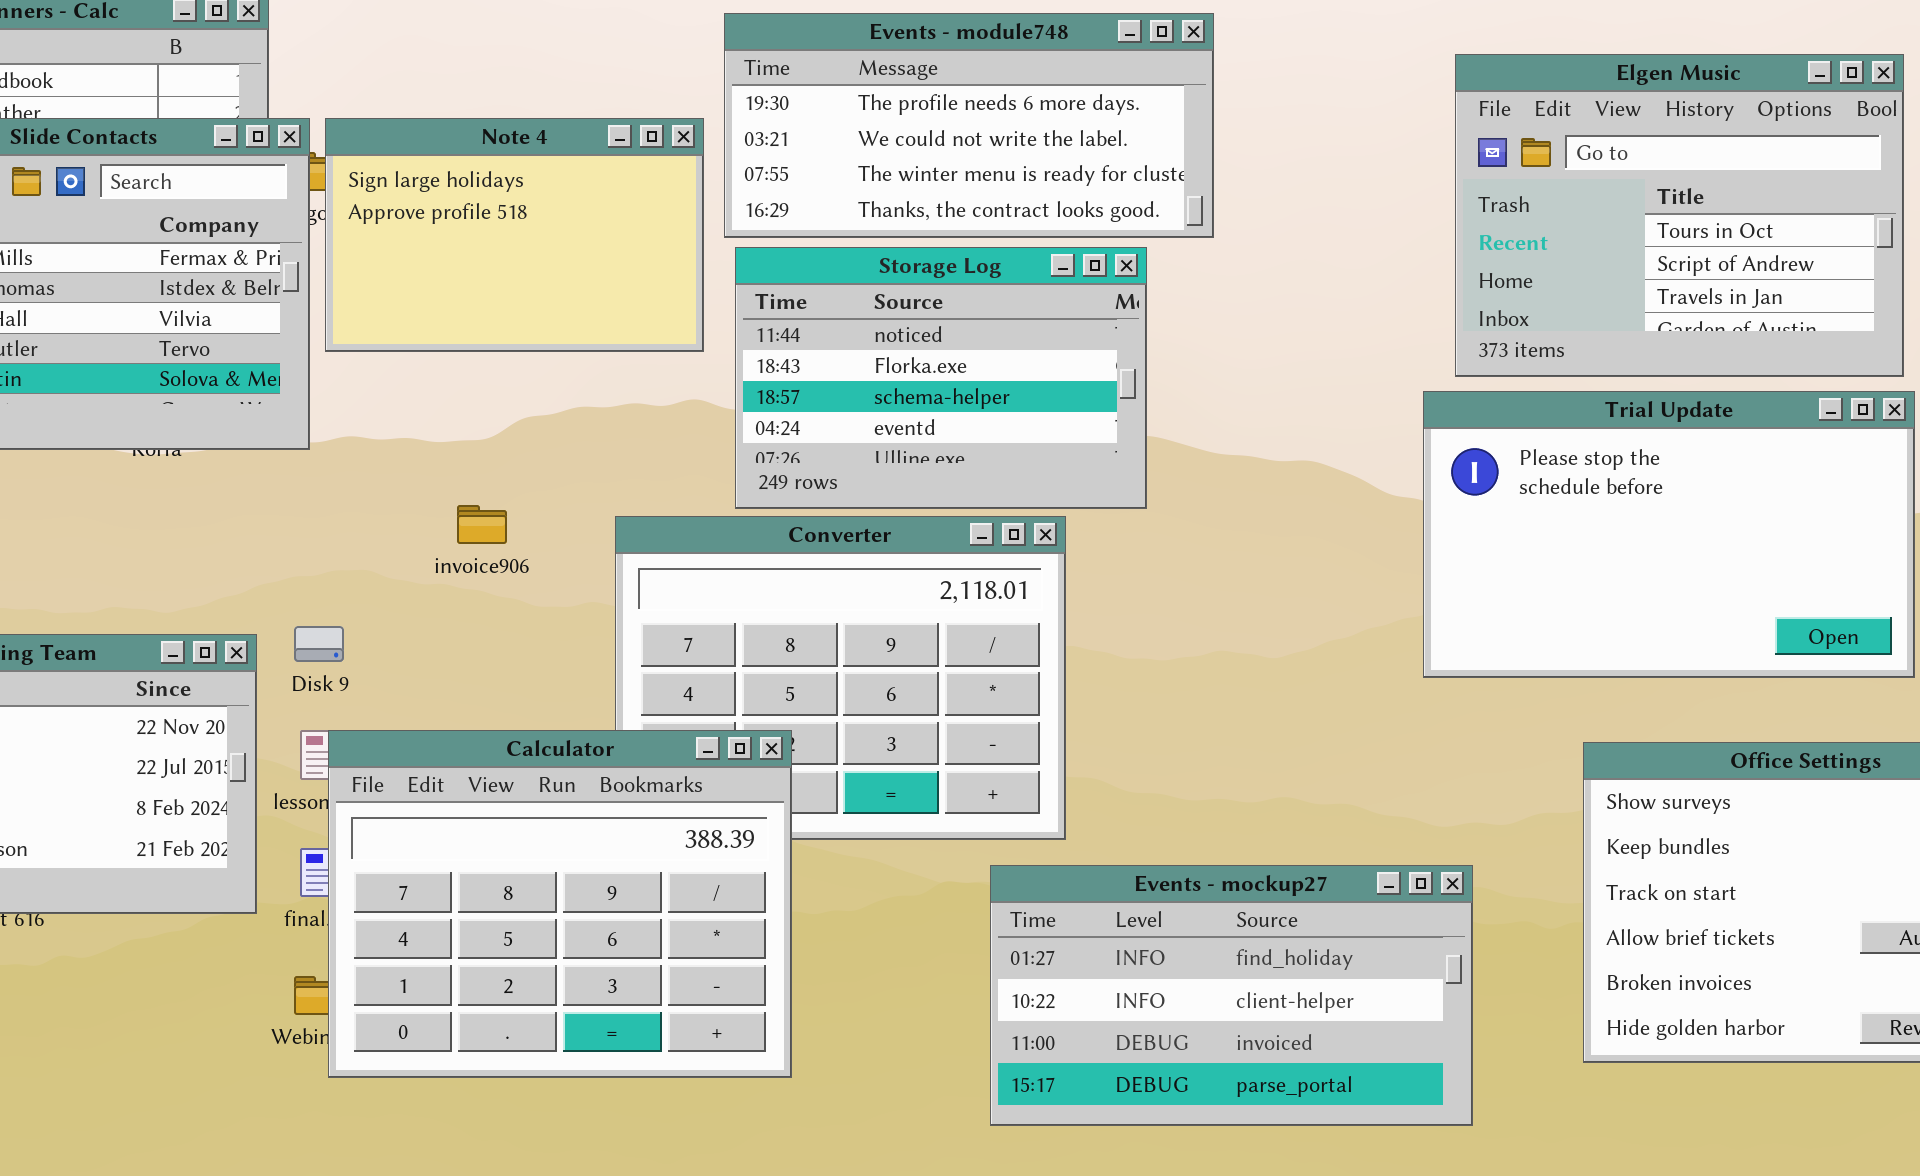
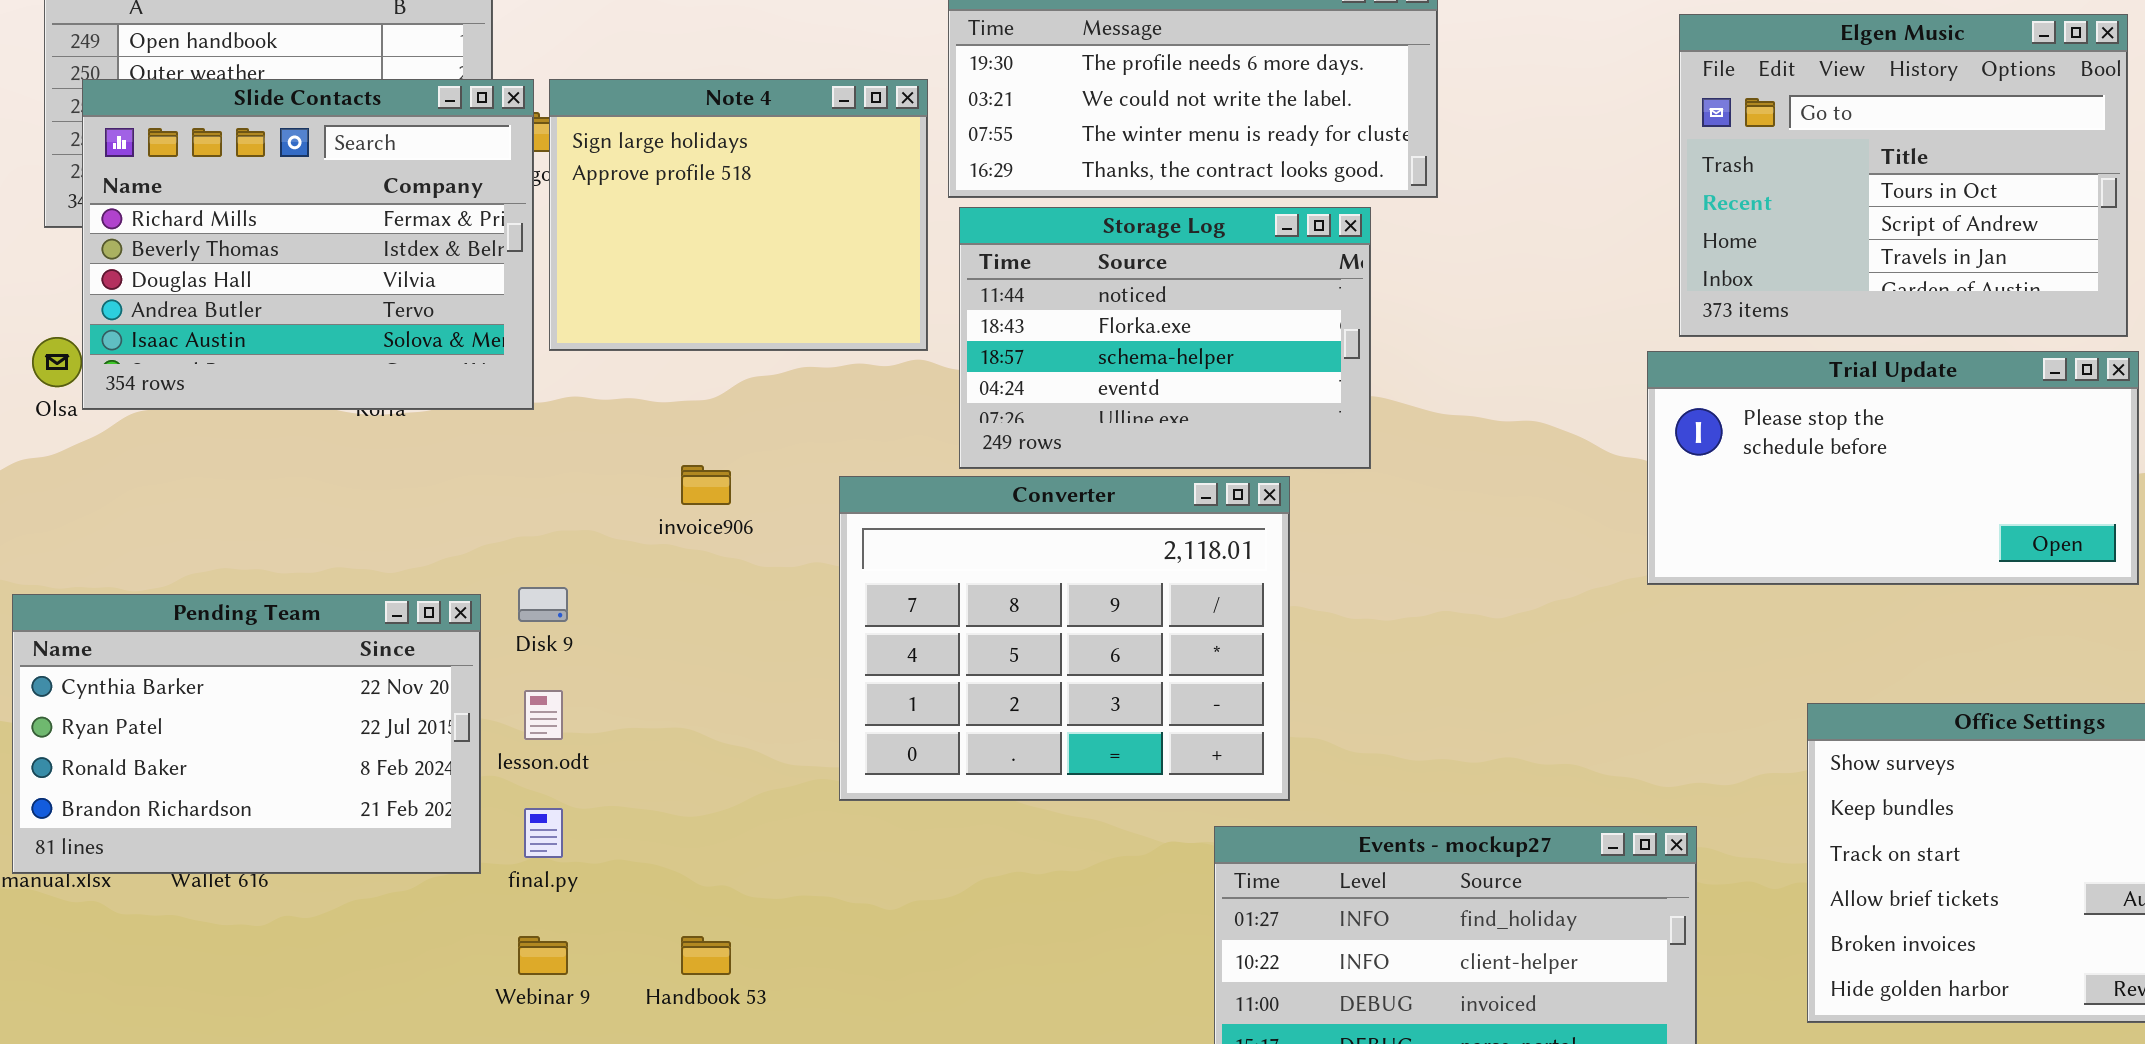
Note 4: [325,118,704,352] -> [549,79,928,351], resized
Trial Update: [1423,391,1915,678] -> [1647,351,2139,585], resized
Calculator: [328,730,792,1078] -> none, closed

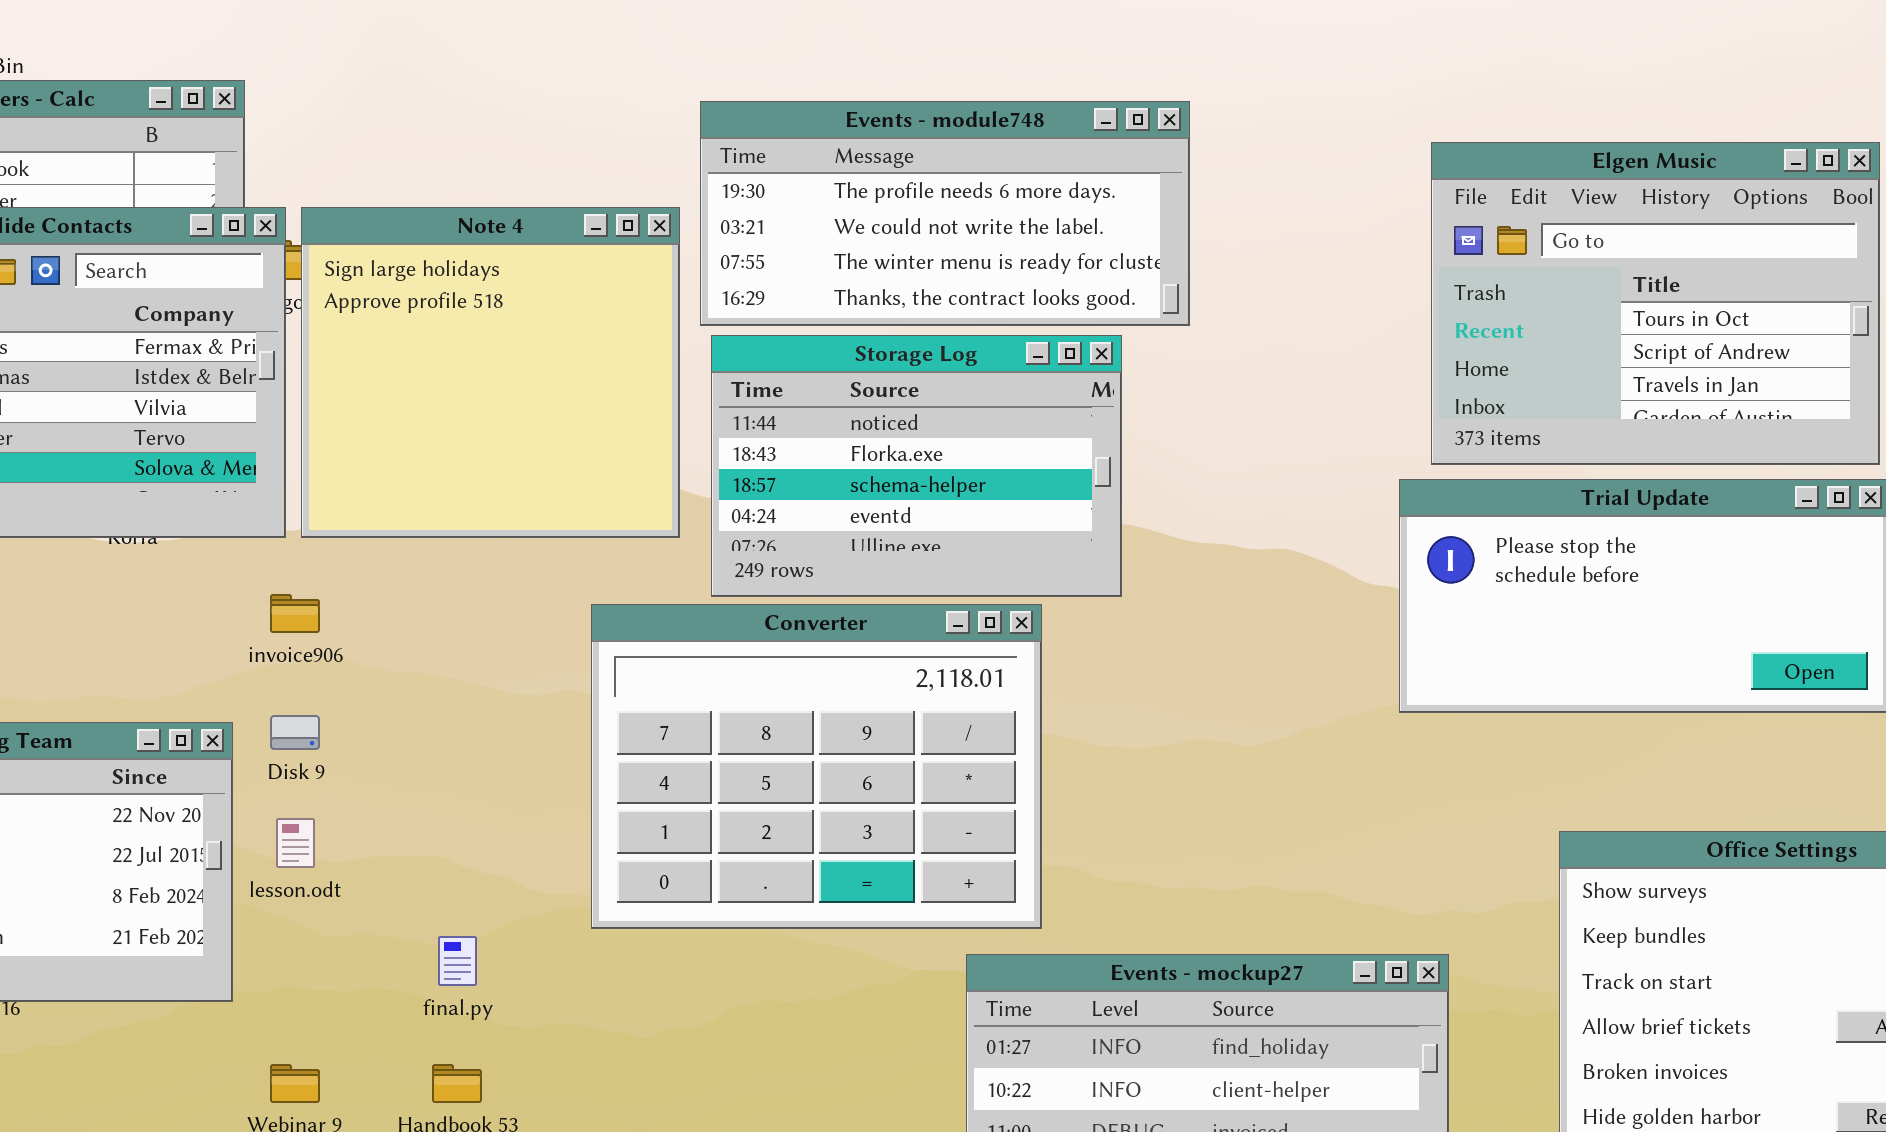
Note 4: [549,79,928,351] -> [301,207,680,538], resized
invoice906: [681,465,731,505] -> [270,594,320,633], moved
final.py: [524,808,563,858] -> [438,936,477,986], moved

